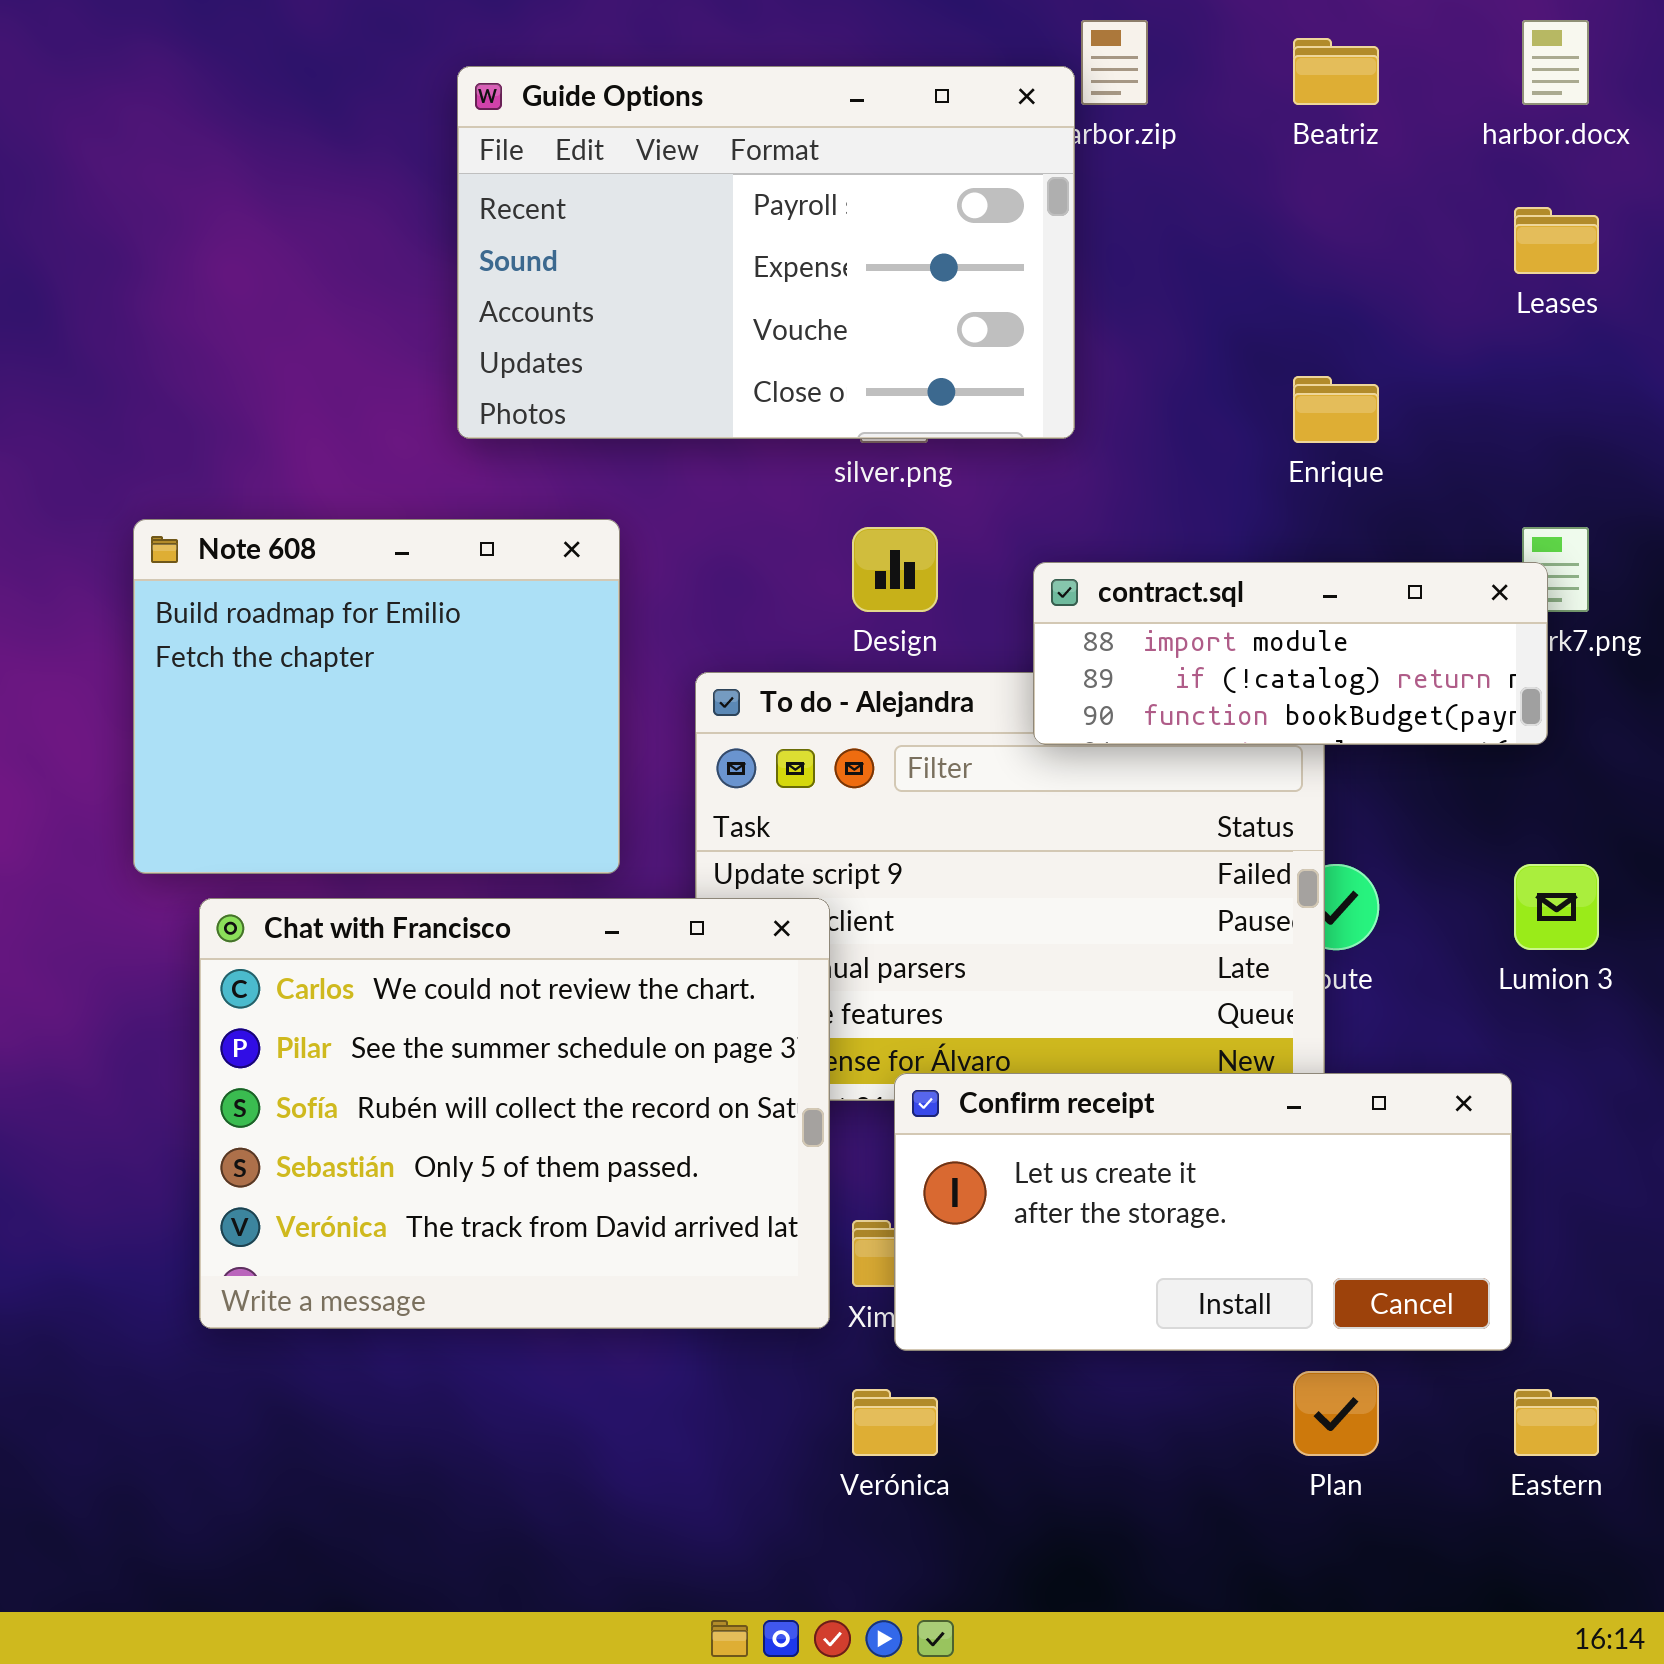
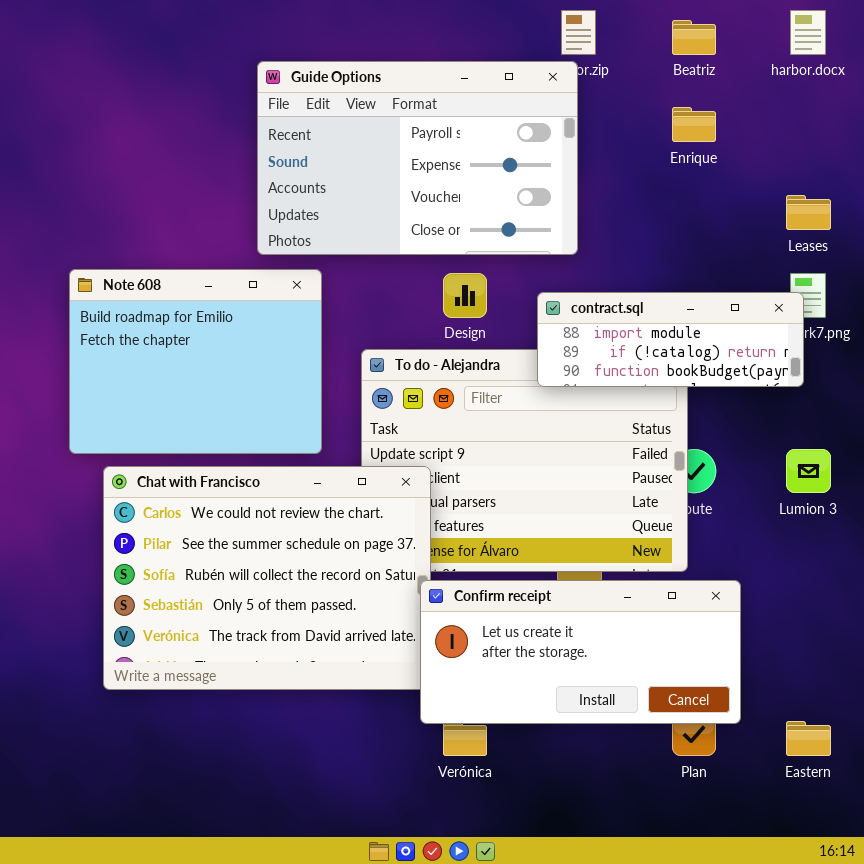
Guide Options: [457,66,1075,439] -> [257,61,578,255], moved
Leases: [1514,207,1599,274] -> [786,195,831,230], moved
Enrique: [1293,376,1379,443] -> [672,107,716,142], moved
Confirm receipt: [894,1073,1512,1351] -> [420,580,741,724], moved

